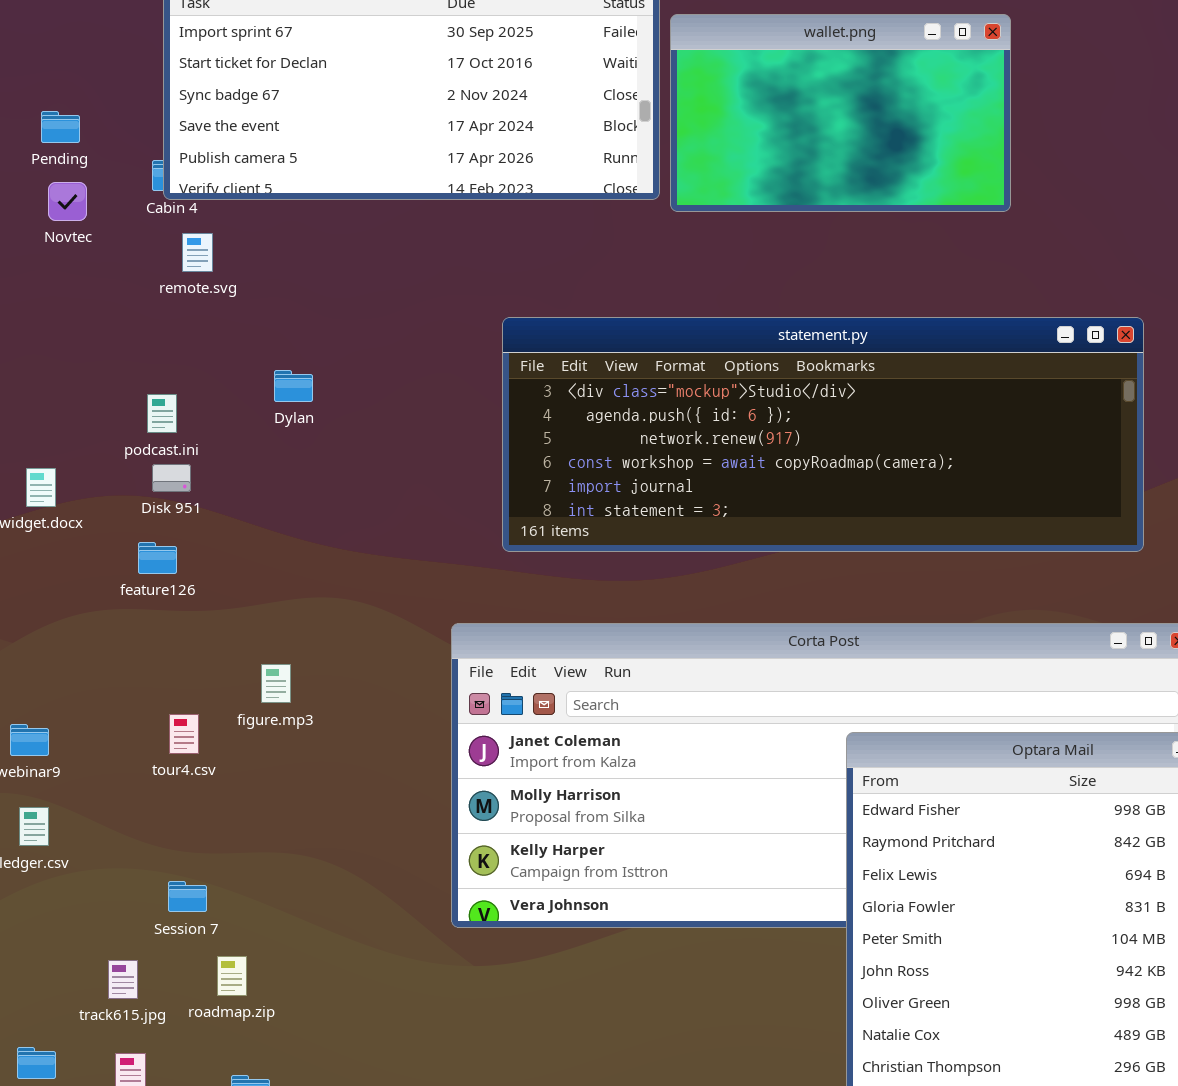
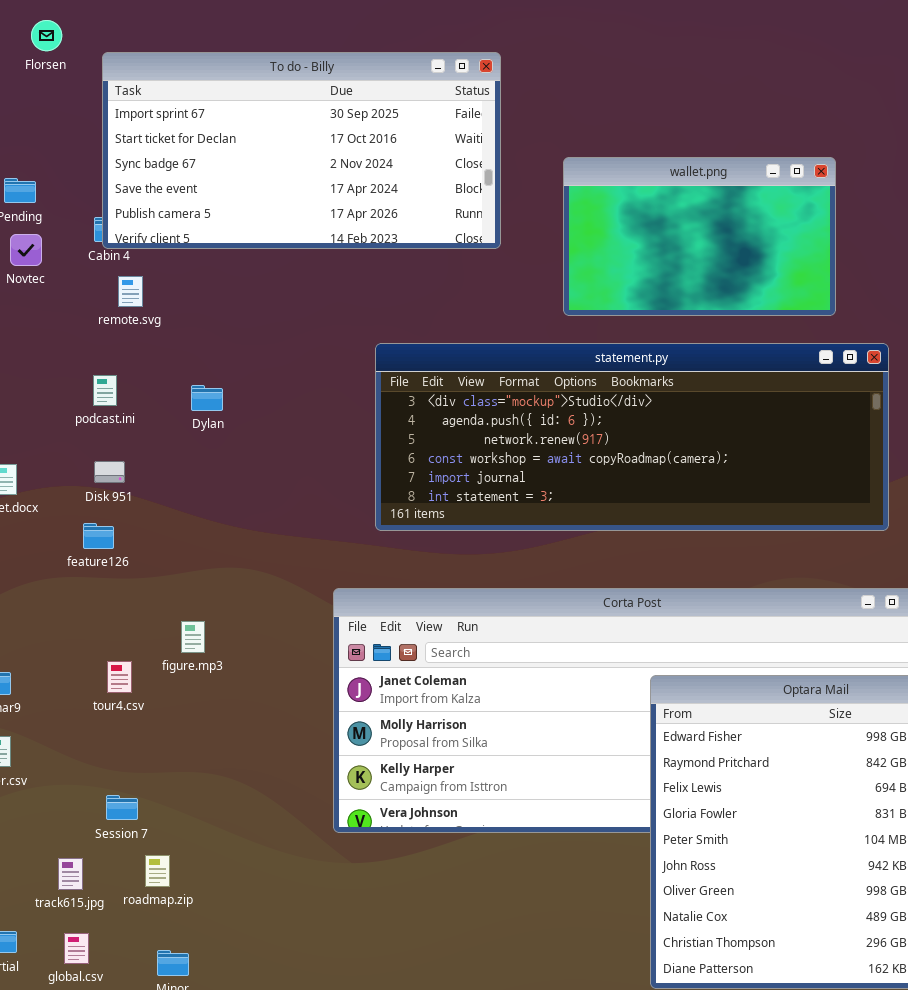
wallet.png: [670,14,1011,212] -> [563,157,836,316], moved
podcast.ini: [147,394,177,433] -> [93,375,117,406], moved

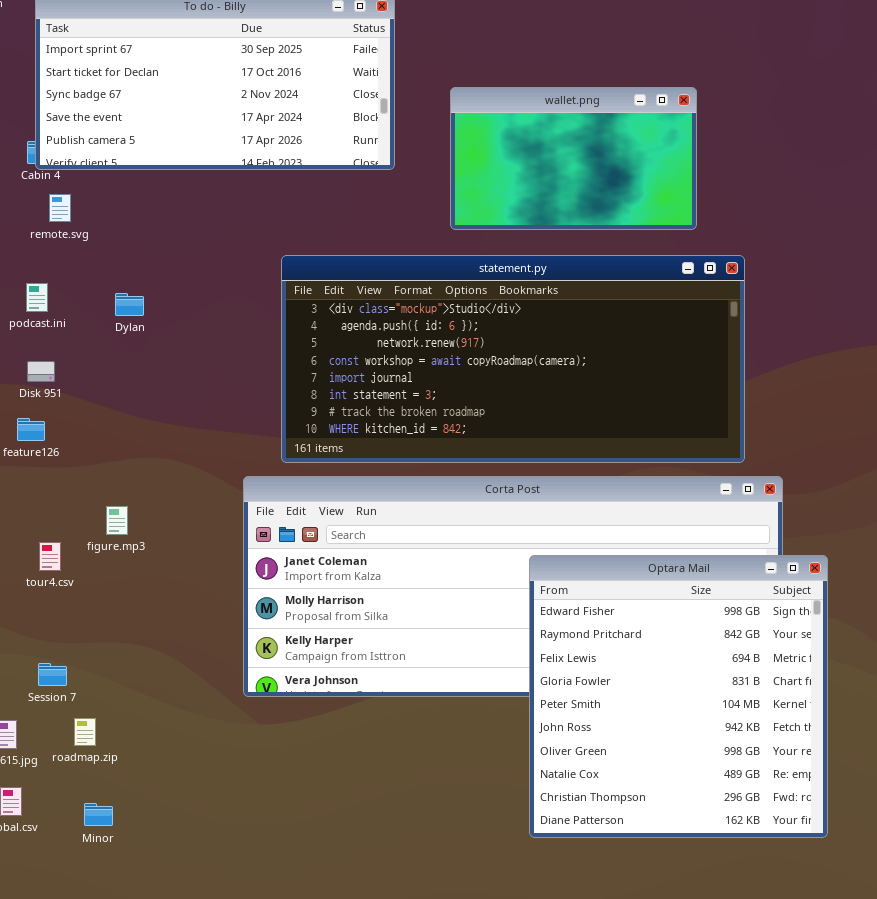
statement.py: [375,343,889,531] -> [281,255,745,463], resized

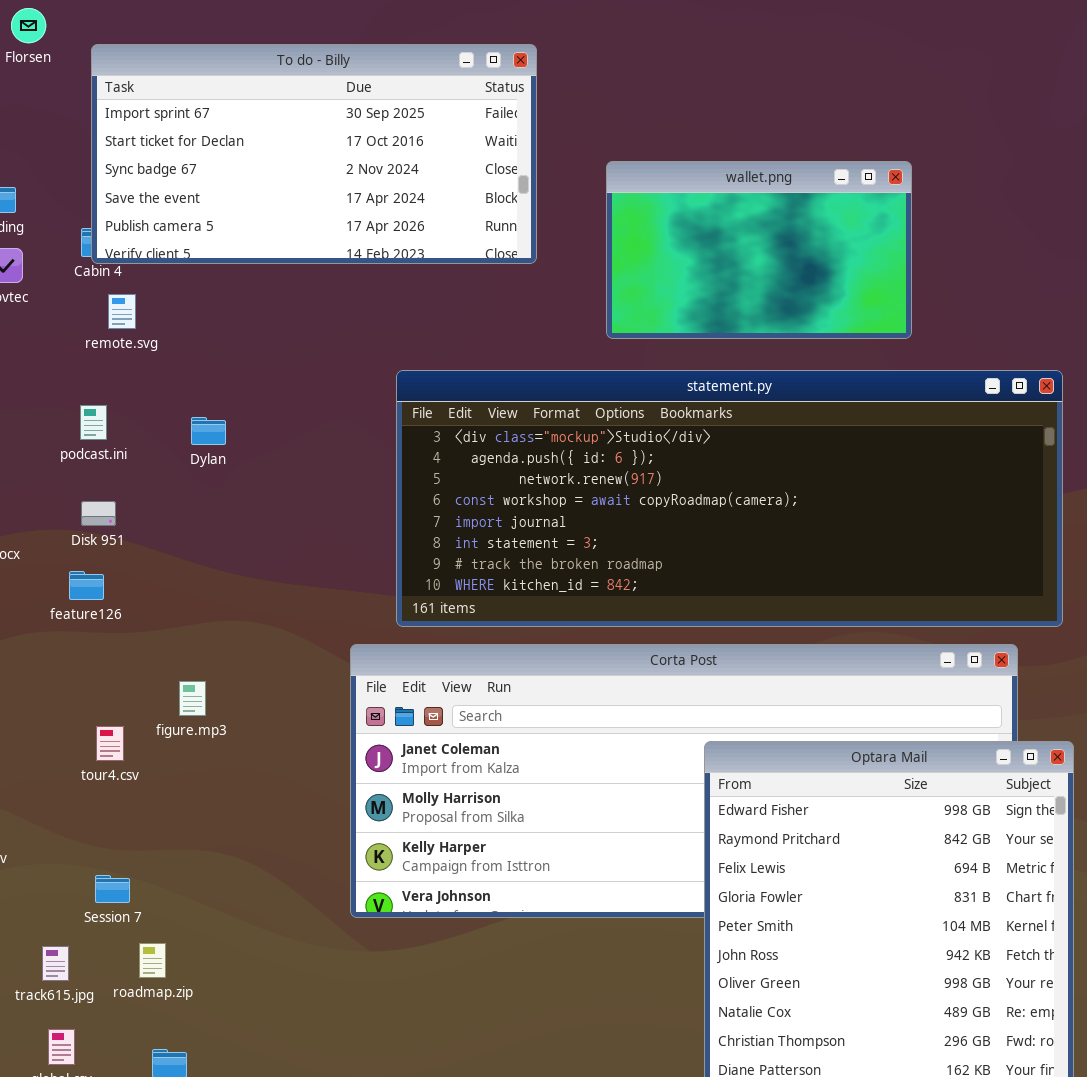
statement.py: [281,255,745,463] -> [396,370,1063,627], resized

